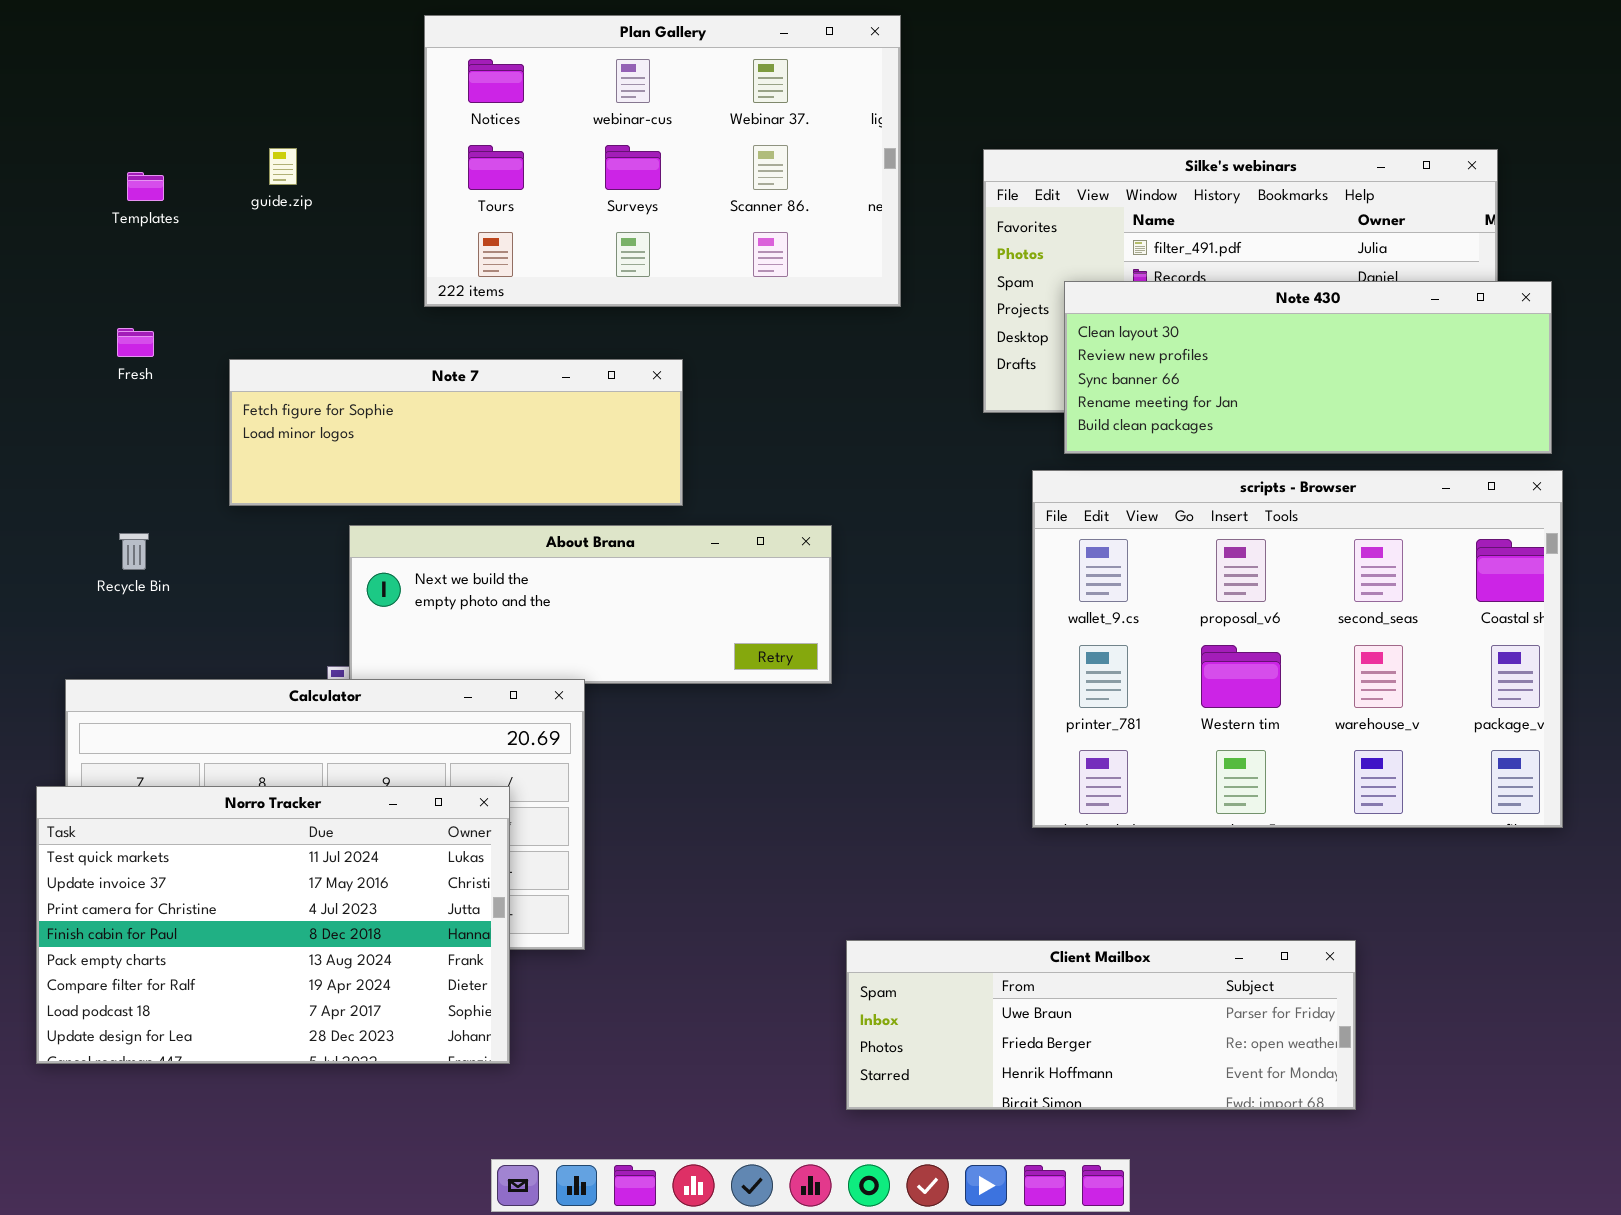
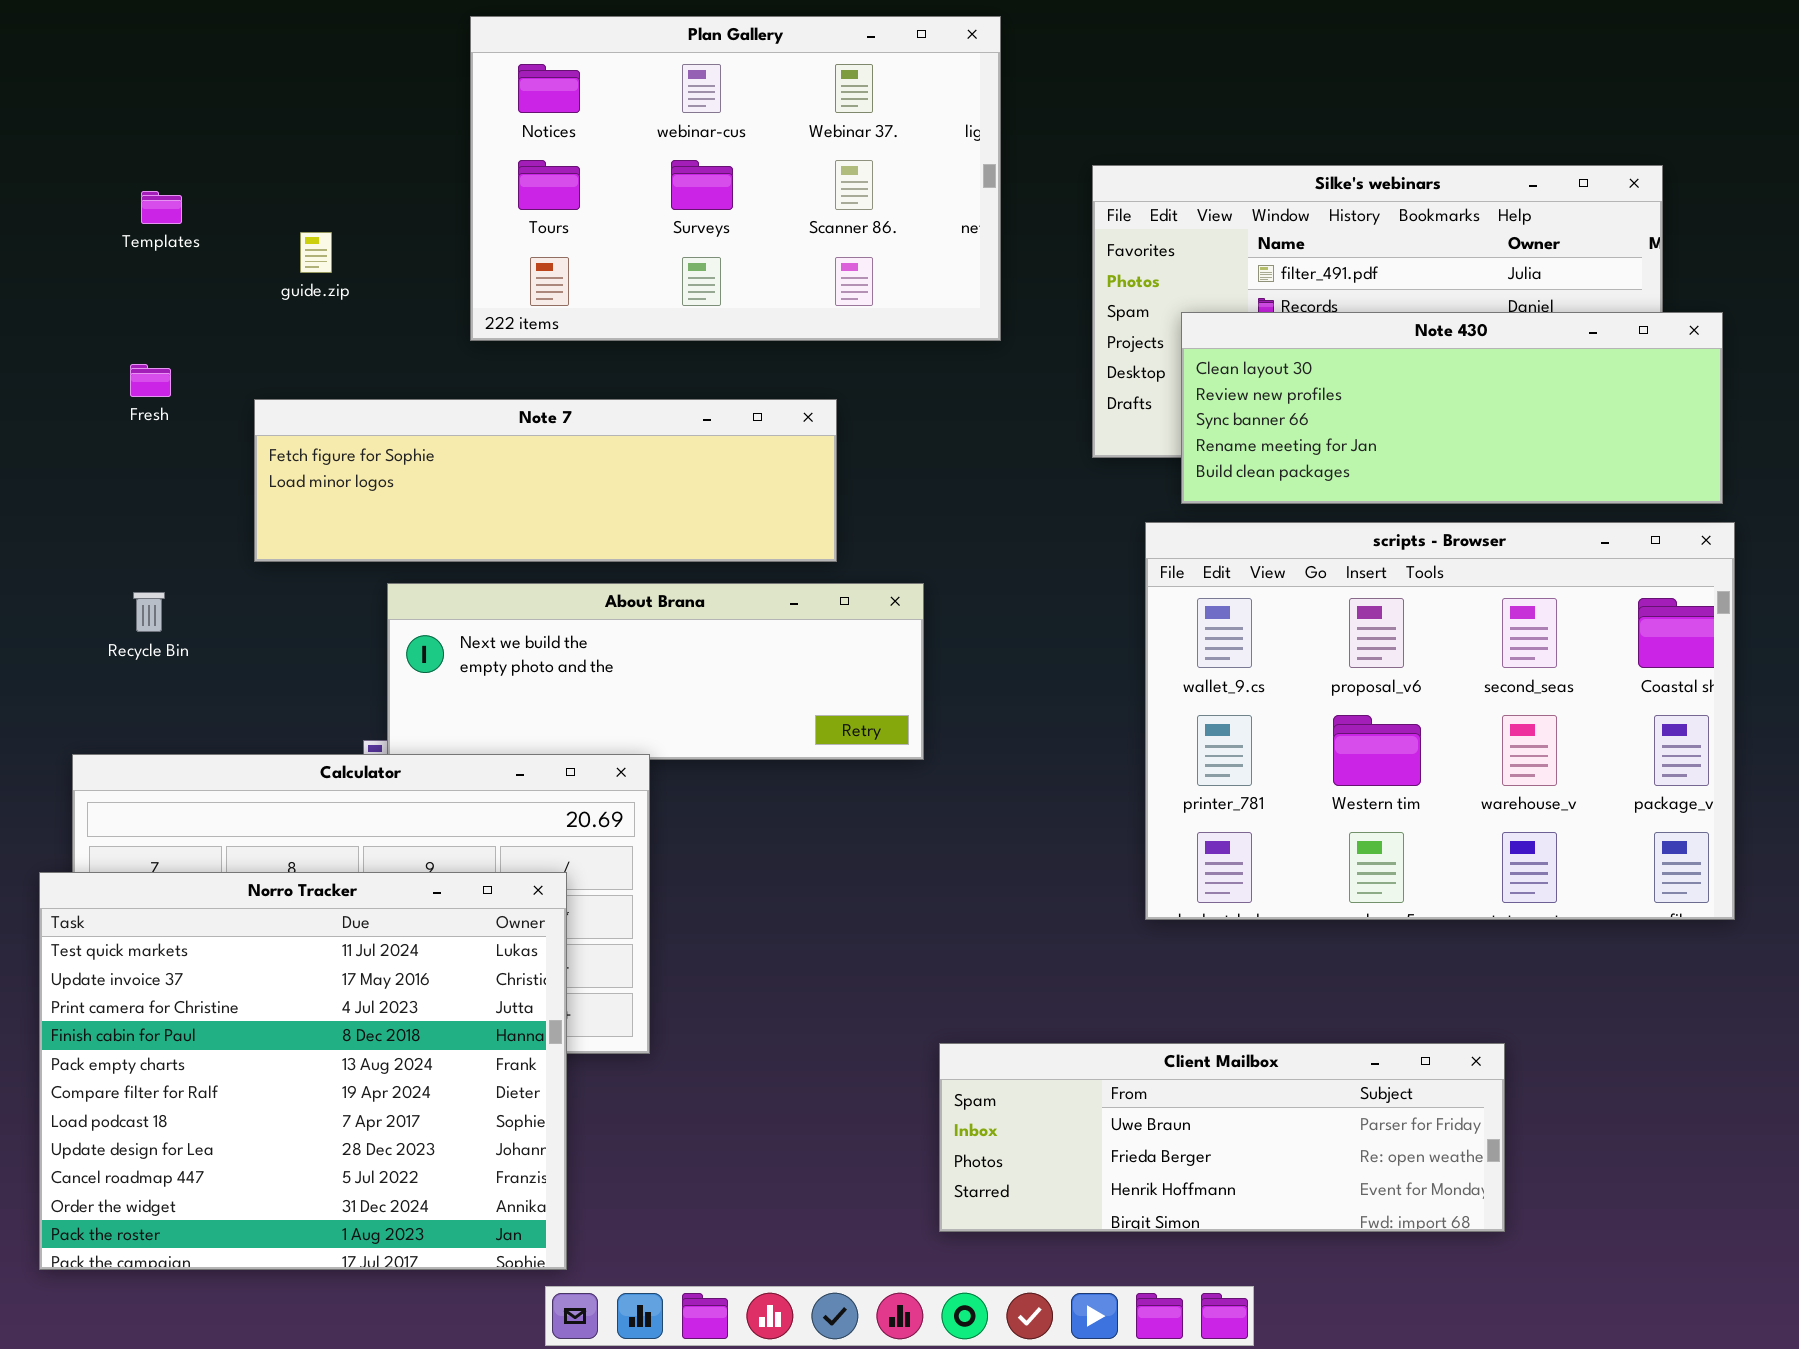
guide.zip: [269,148,297,185] -> [300,232,332,273], moved
Note 7: [229,359,683,506] -> [254,399,837,562], resized
Norro Tracker: [36,786,510,1064] -> [39,872,567,1270], resized

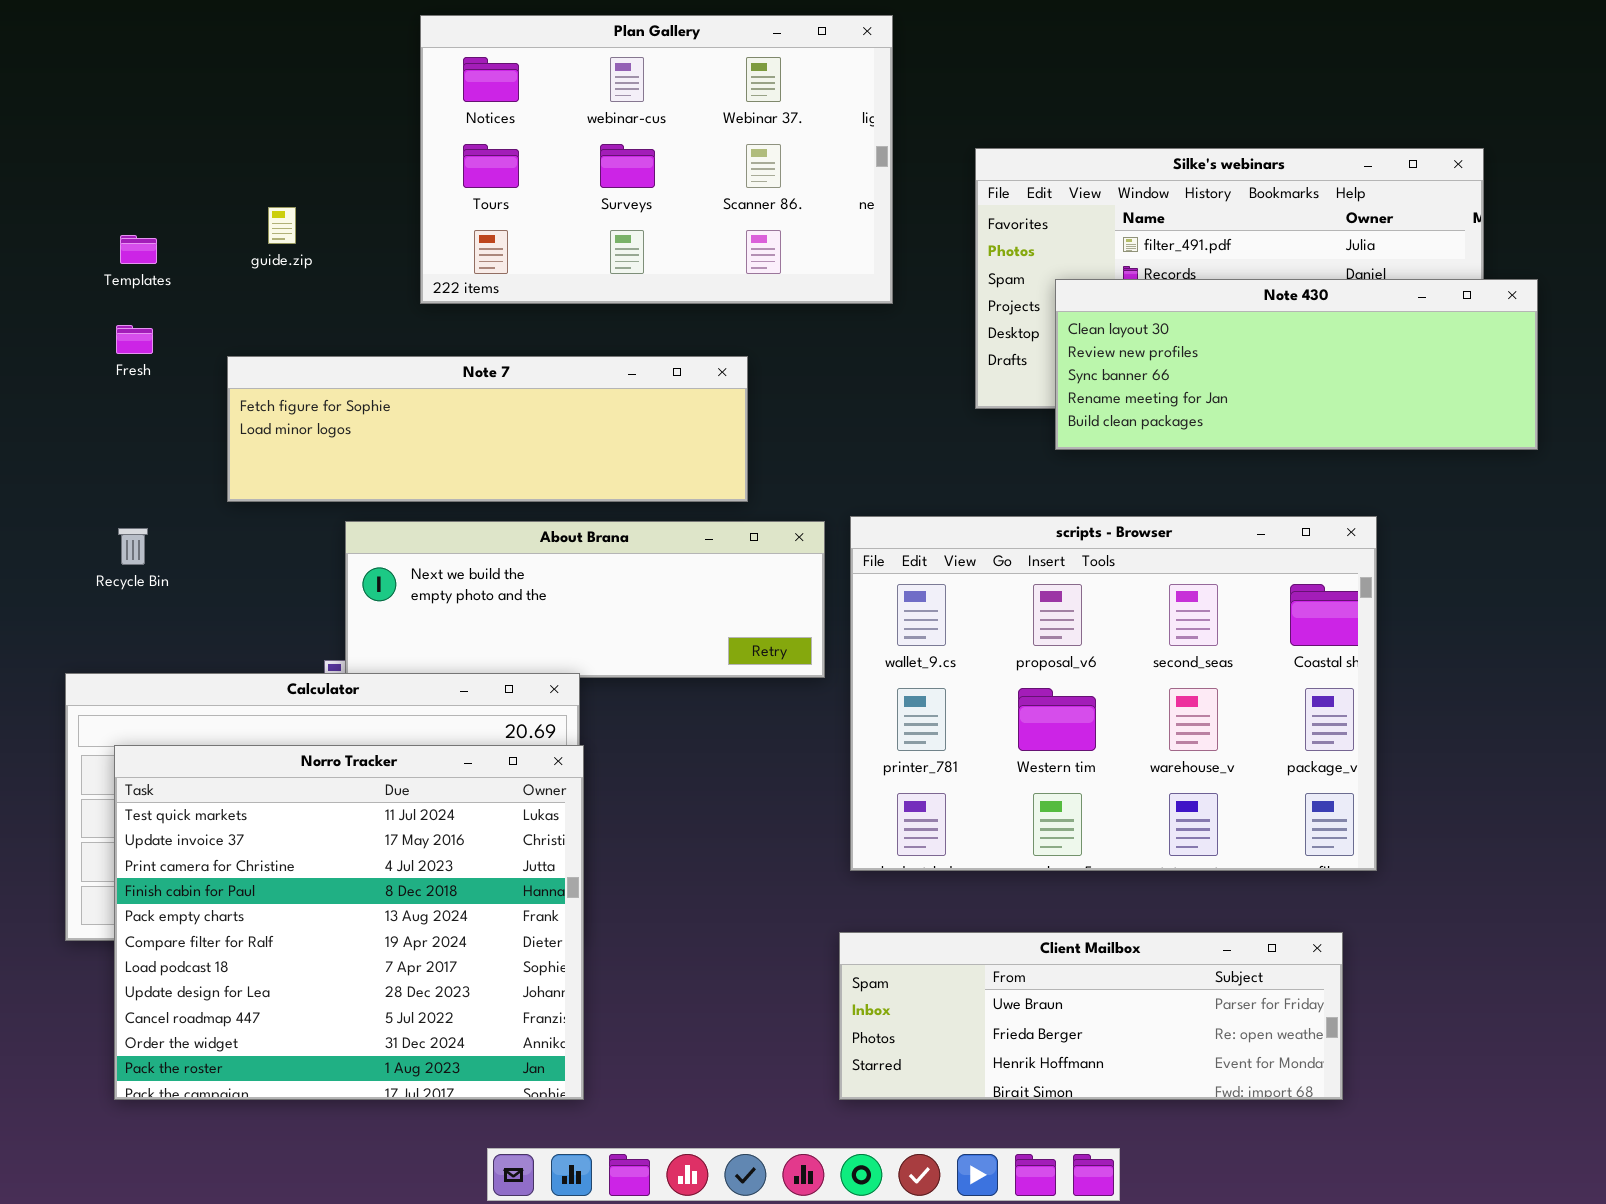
Templates: [141,191,182,224] -> [120,235,157,264], moved
scripts - Browser: [1145,522,1735,920] -> [850,516,1377,871], moved
Norro Tracker: [39,872,567,1270] -> [114,745,584,1100], moved

